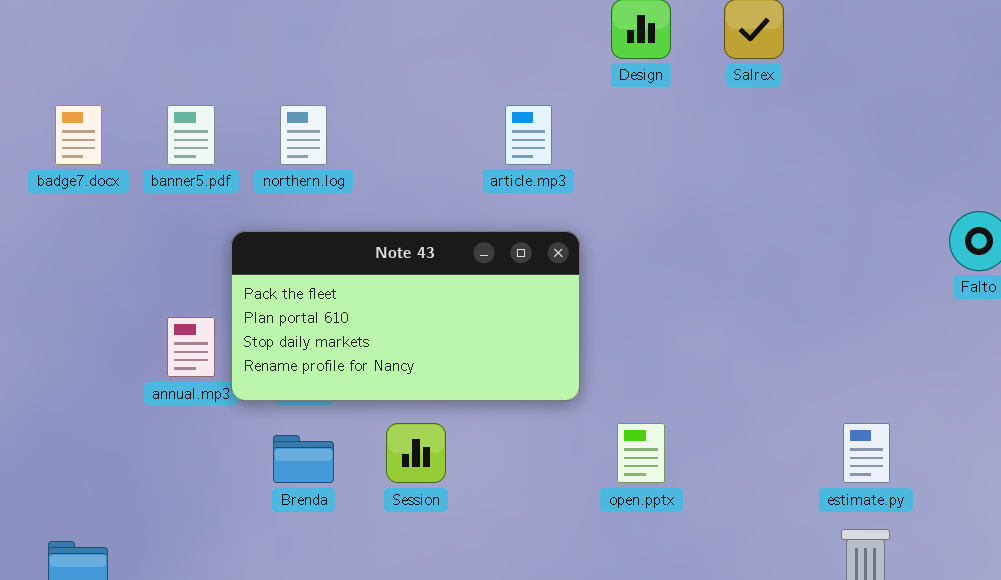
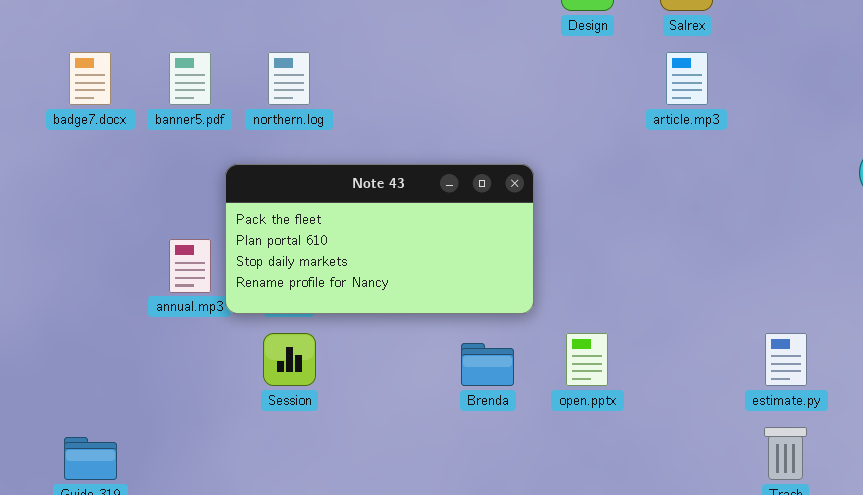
article.mp3: [505,105,552,165] -> [666,52,708,105], moved
Session: [386,423,446,483] -> [263,333,316,386], moved
Brenda: [273,435,334,483] -> [461,343,514,386], moved

